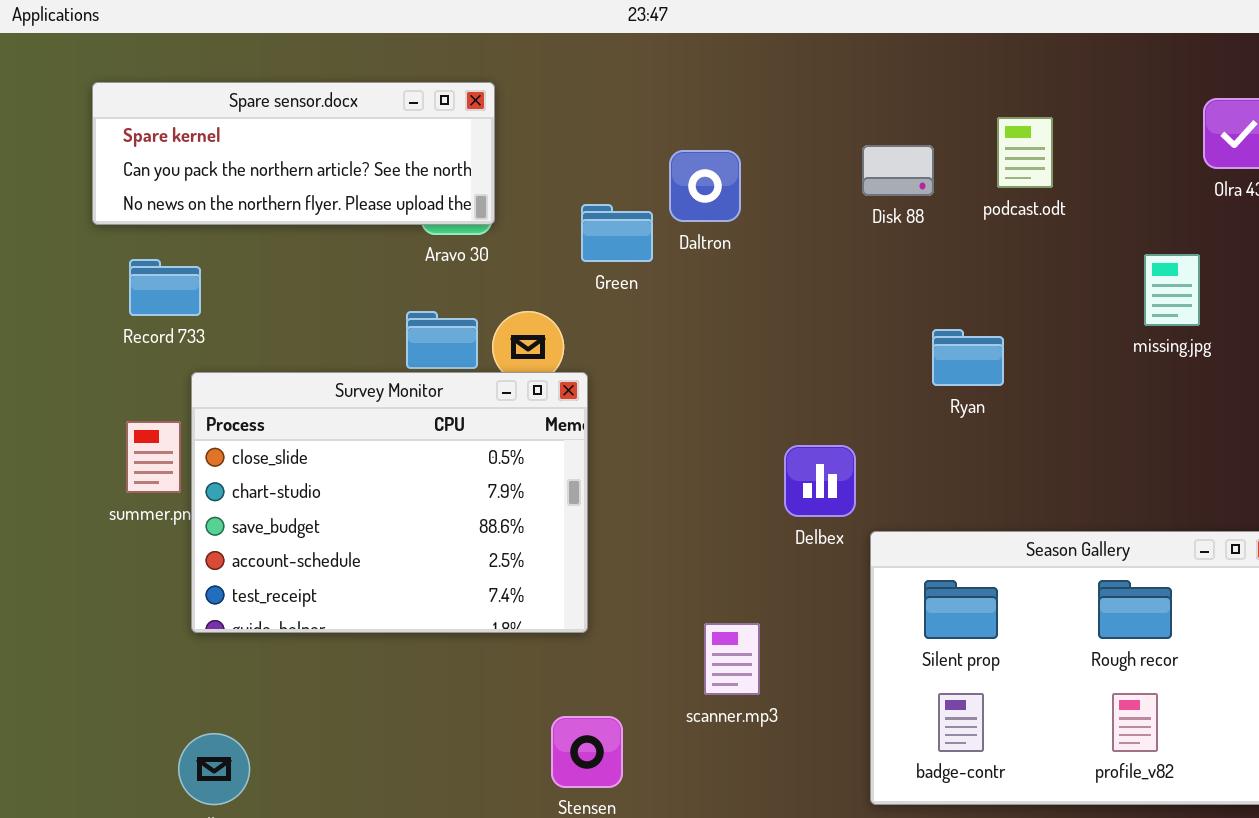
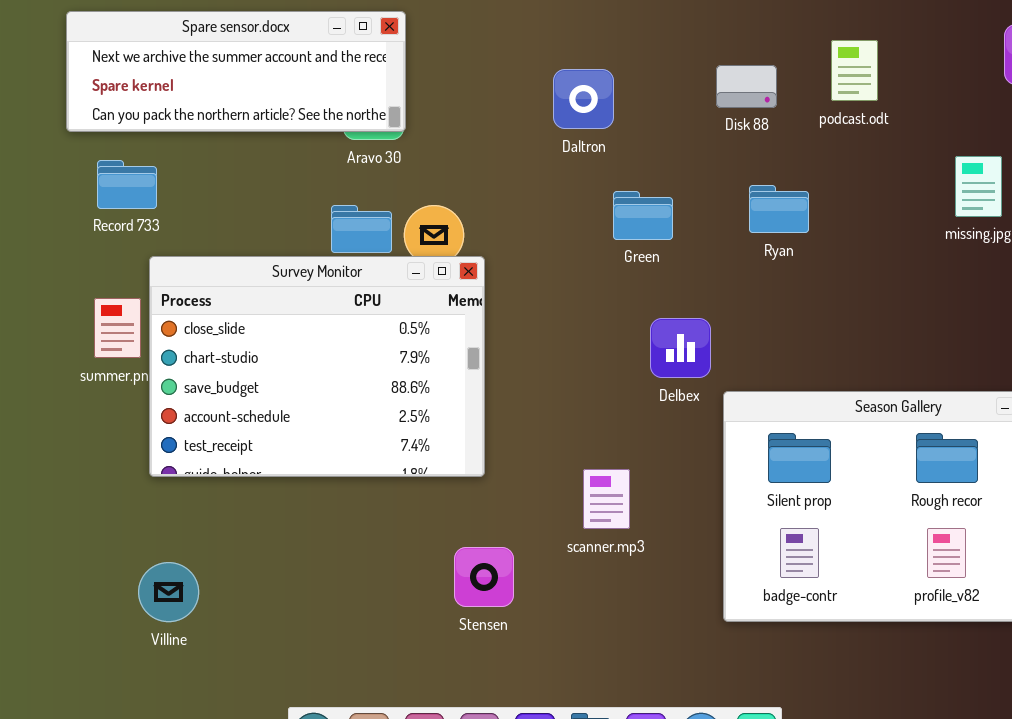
Spare sensor.docx: [92,82,495,225] -> [66,11,406,132], scrolled up 1 row
Green: [581,204,653,262] -> [613,191,673,240], moved
Ryan: [932,329,1004,386] -> [749,185,809,233], moved

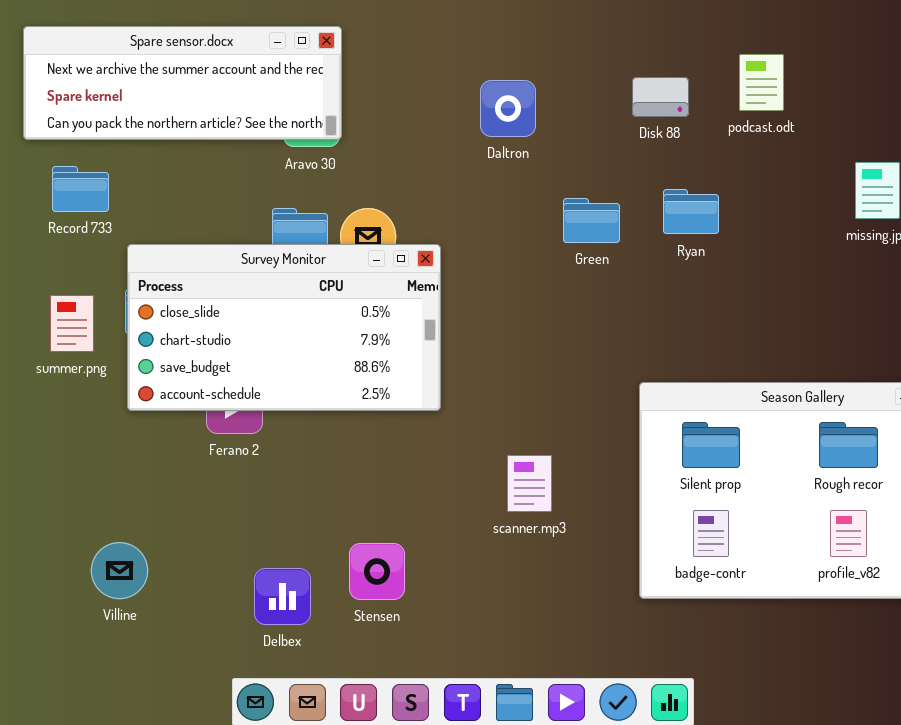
Green: [613,191,673,240] -> [563,198,620,243], moved
Survey Monitor: [149,256,485,477] -> [127,244,441,411], moved, resized
Delbex: [650,318,711,378] -> [254,568,311,625], moved
Stensen: [454,547,514,607] -> [349,543,405,600], moved

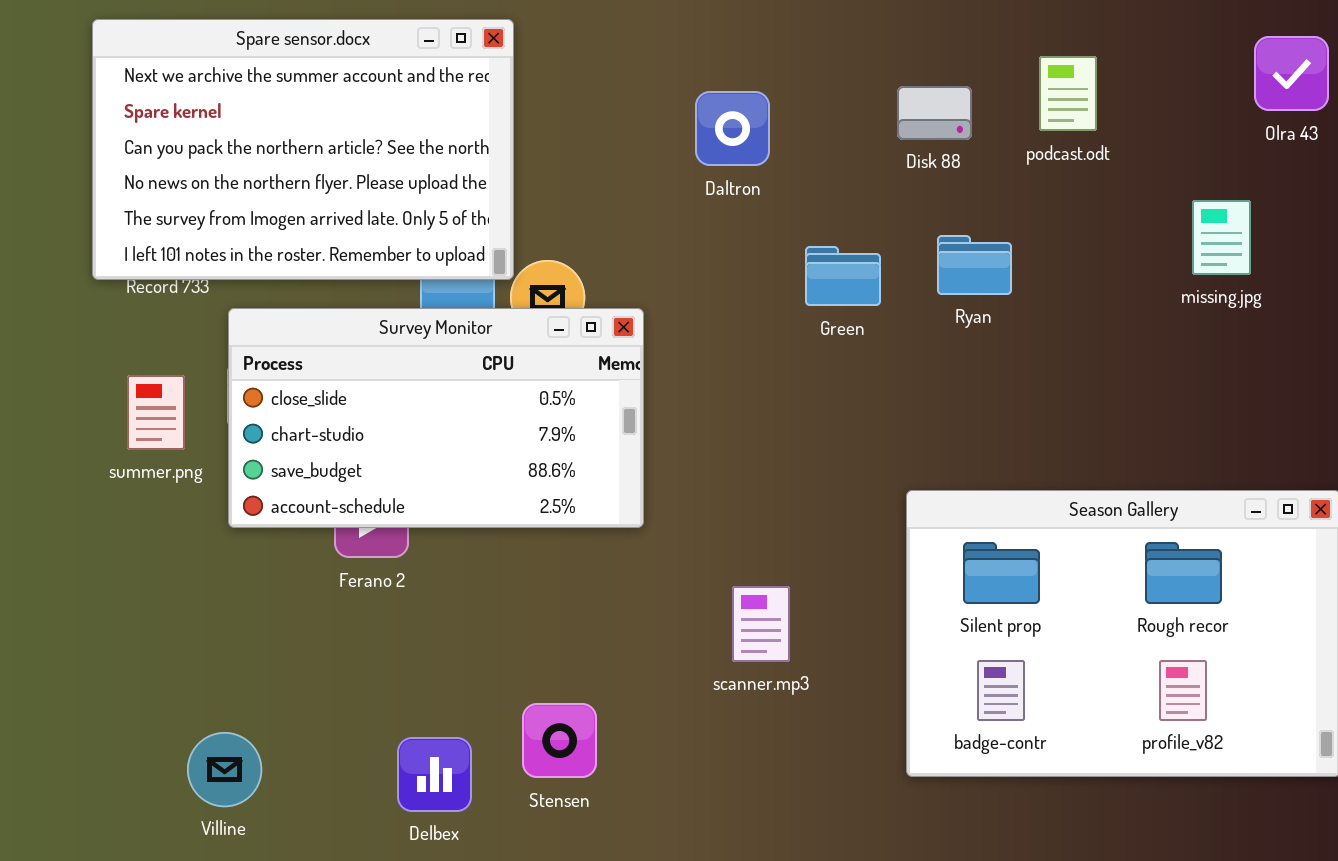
Spare sensor.docx: [23,26,342,140] -> [92,19,514,280], resized
Villine: [91,542,148,599] -> [187,732,262,807], moved

